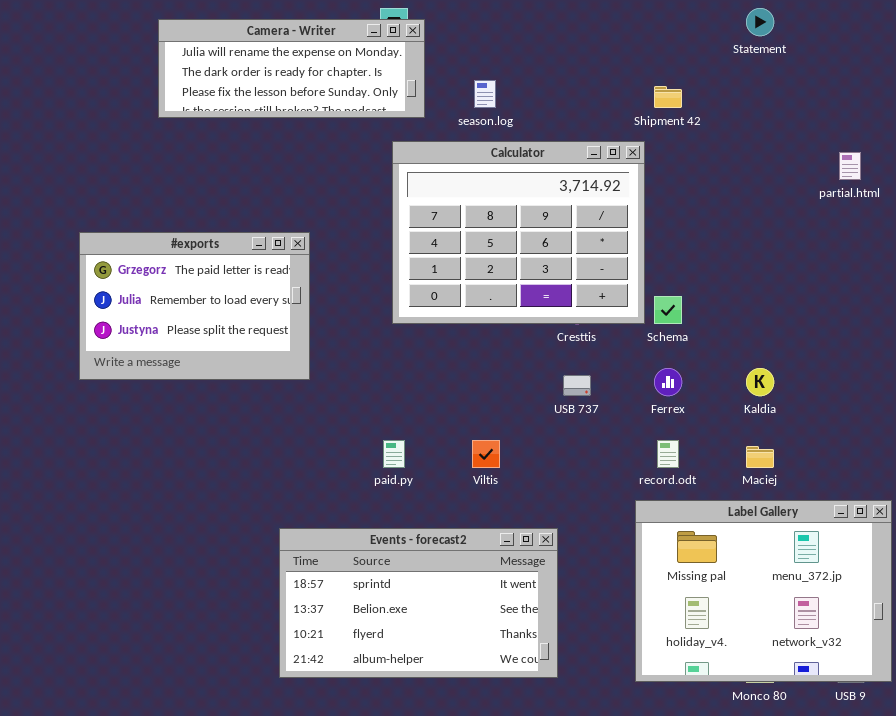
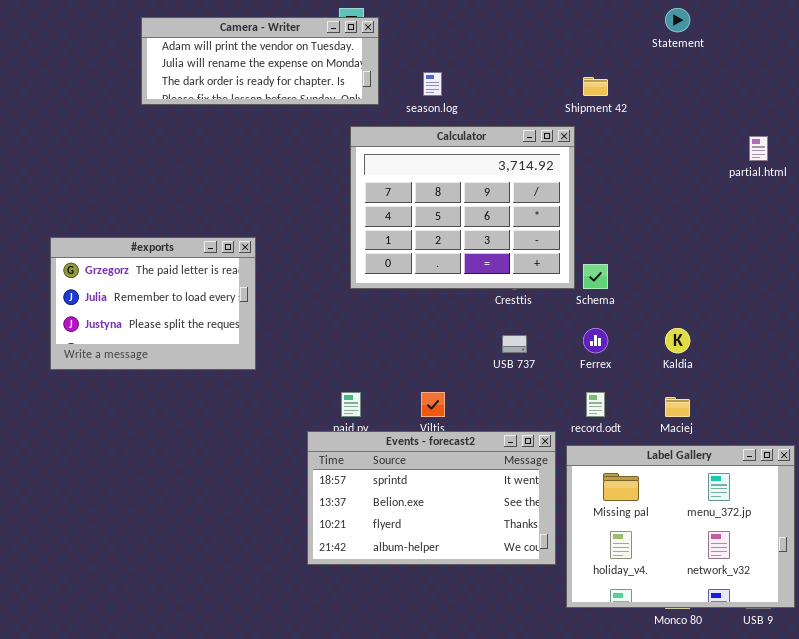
Camera - Writer: [158,19,425,118] -> [141,17,379,105], scrolled up 1 row
#exports: [79,232,310,380] -> [50,237,256,370], moved
Events - forecast2: [279,528,558,678] -> [307,431,556,565], moved

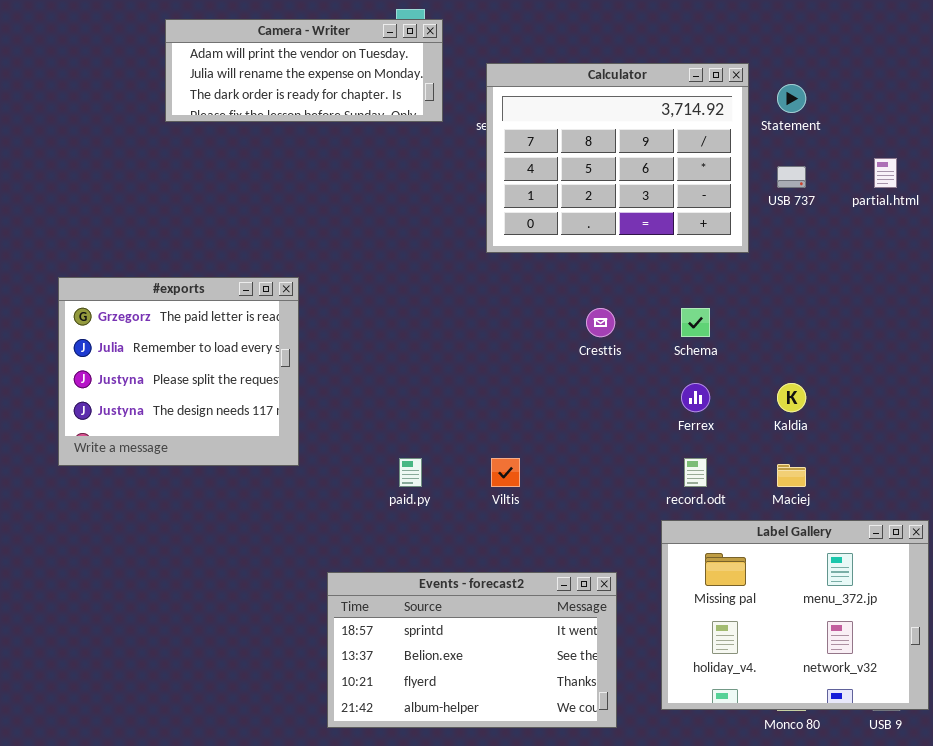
Statement: [665,8,690,32] -> [777,84,806,113], moved
Calculator: [350,126,575,289] -> [486,63,749,253], moved
#exports: [50,237,256,370] -> [58,277,299,466], resized
USB 737: [502,335,527,353] -> [777,166,806,188], moved
Events - forecast2: [307,431,556,565] -> [327,572,617,728], moved

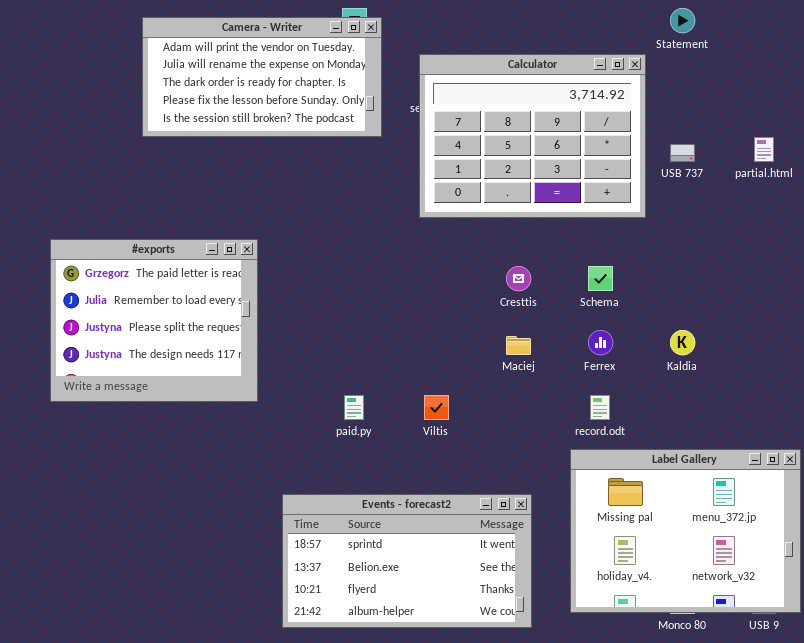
Camera - Writer: [165,19,443,122] -> [142,17,382,137], resized
Statement: [777,84,806,113] -> [670,8,695,33], moved
Maciej: [777,464,806,487] -> [506,336,531,355], moved

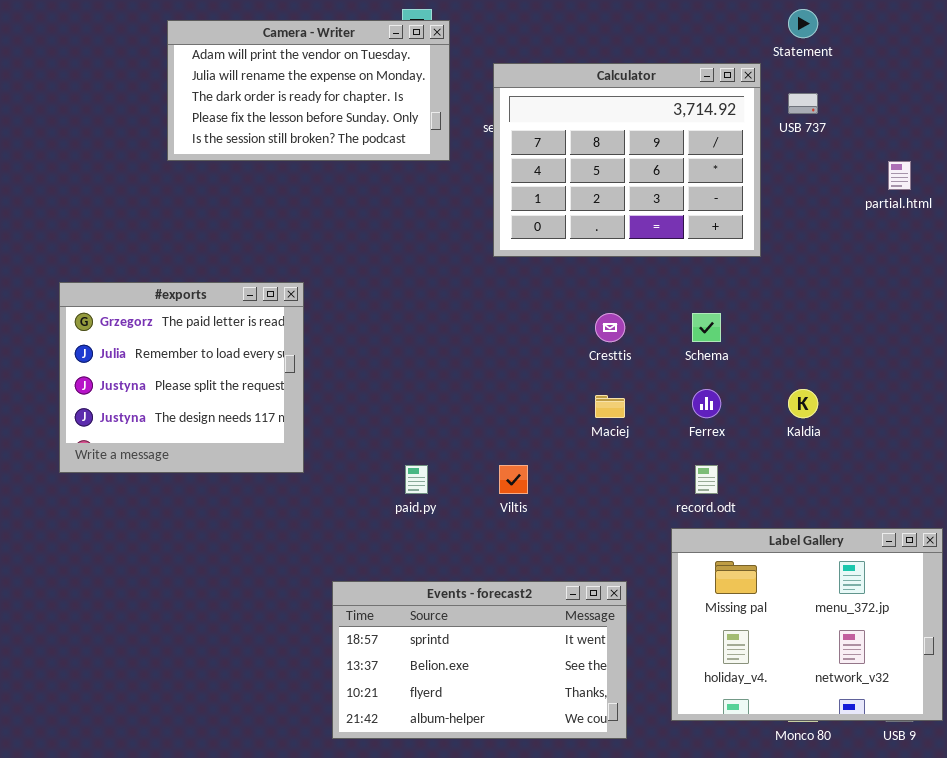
USB 737: [670,144,695,162] -> [788,93,818,114], moved

